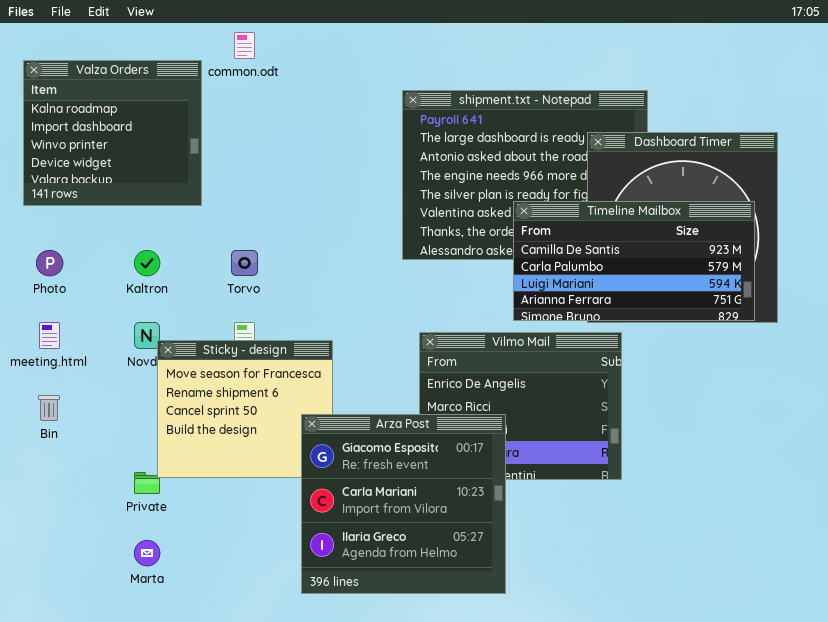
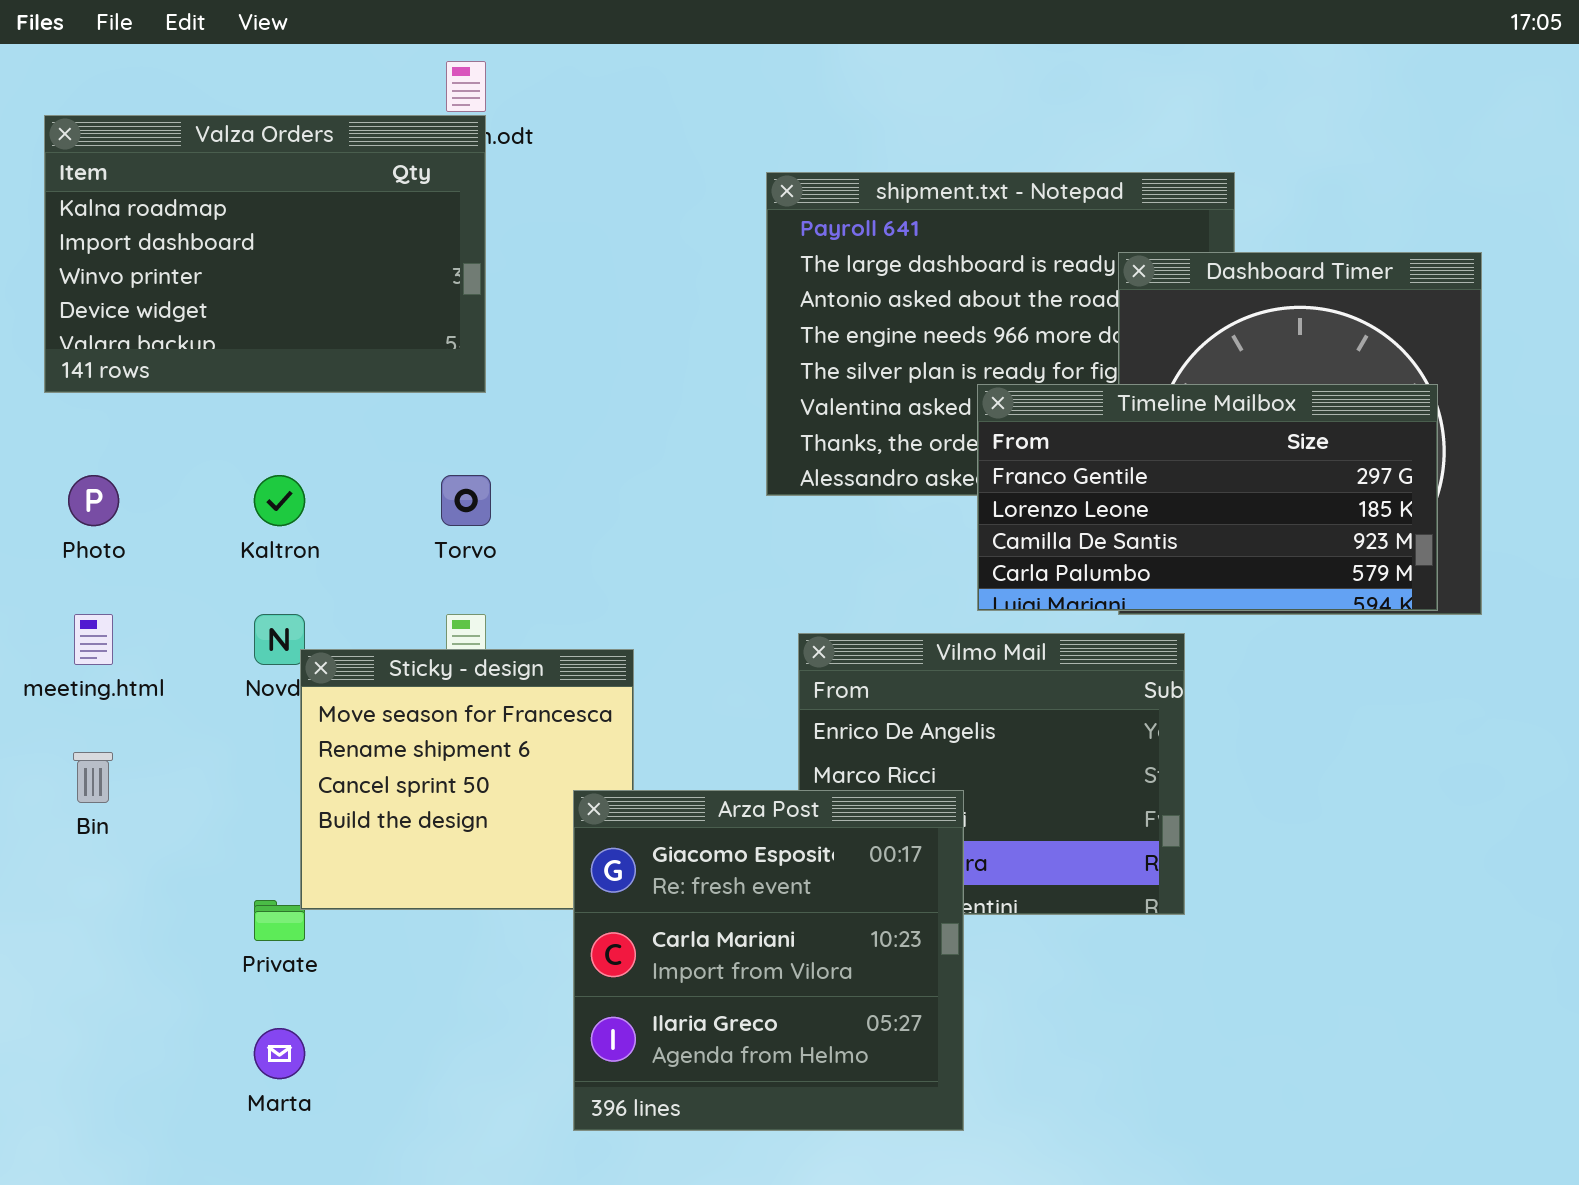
Valza Orders: [23,60,202,206] -> [44,115,486,393], resized
Timeline Mailbox: [513,201,755,321] -> [977,384,1438,611], scrolled up 2 rows

